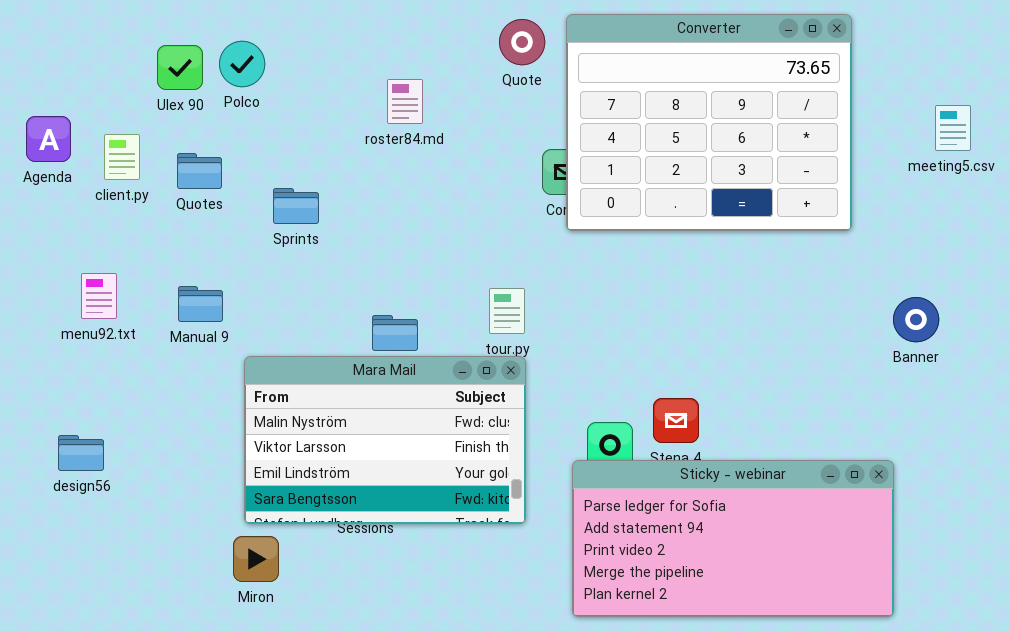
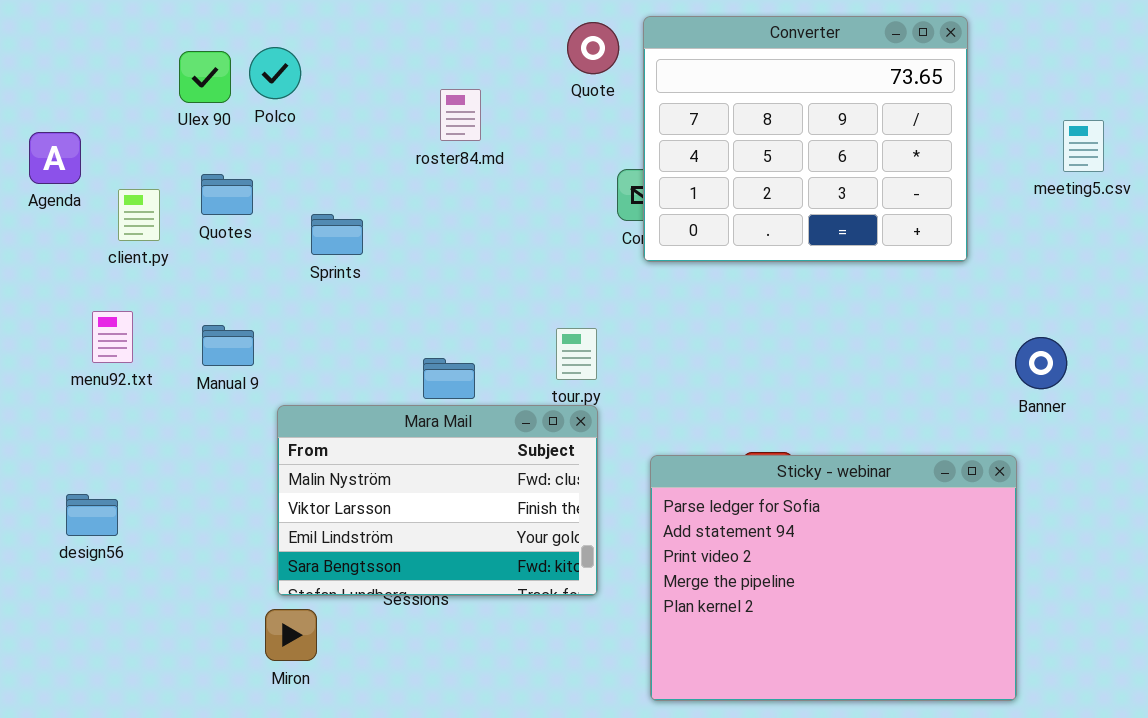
client.py: [104,134,140,180] -> [118,189,160,241], moved
Sticky - webinar: [572,460,894,617] -> [650,455,1017,701], resized

